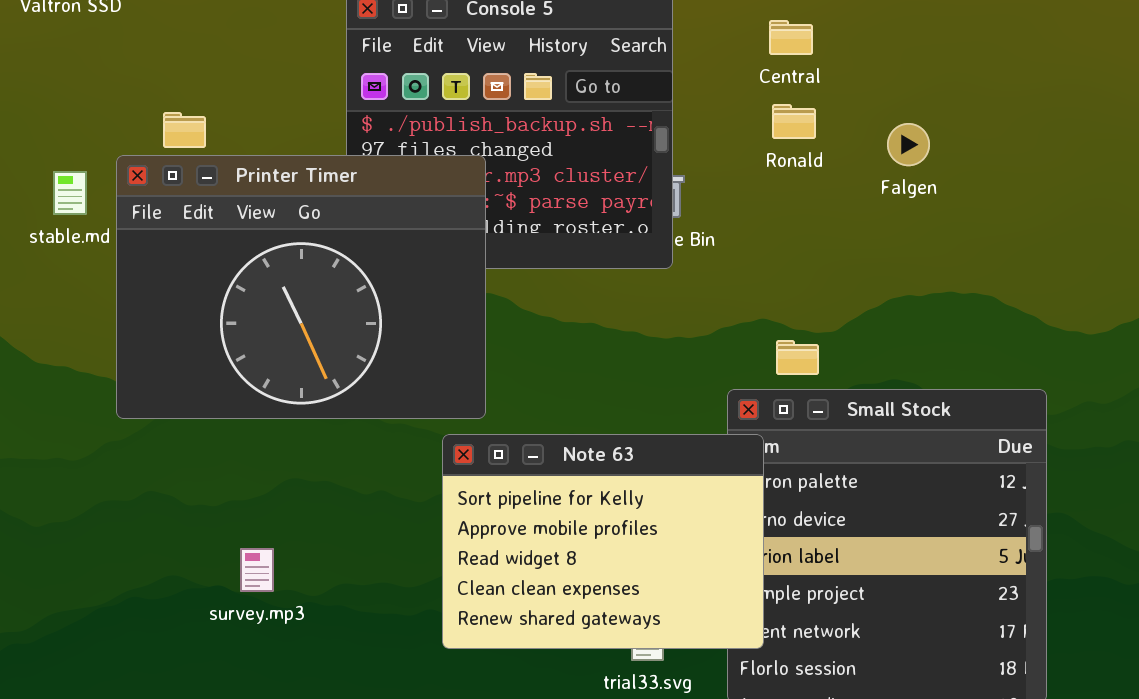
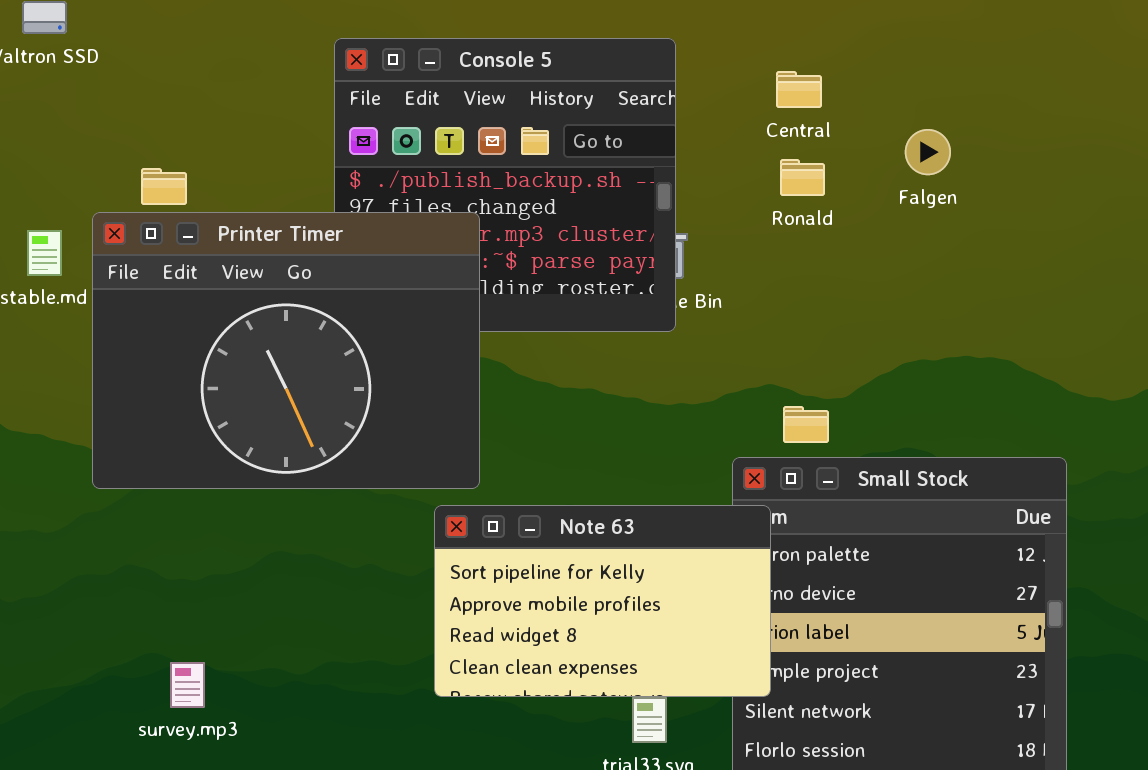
Falgen: [887,123,930,166] -> [905,129,951,175], moved
Note 63: [442,434,764,649] -> [434,505,771,697], resized
survey.mp3: [240,548,274,592] -> [170,662,205,708], moved

